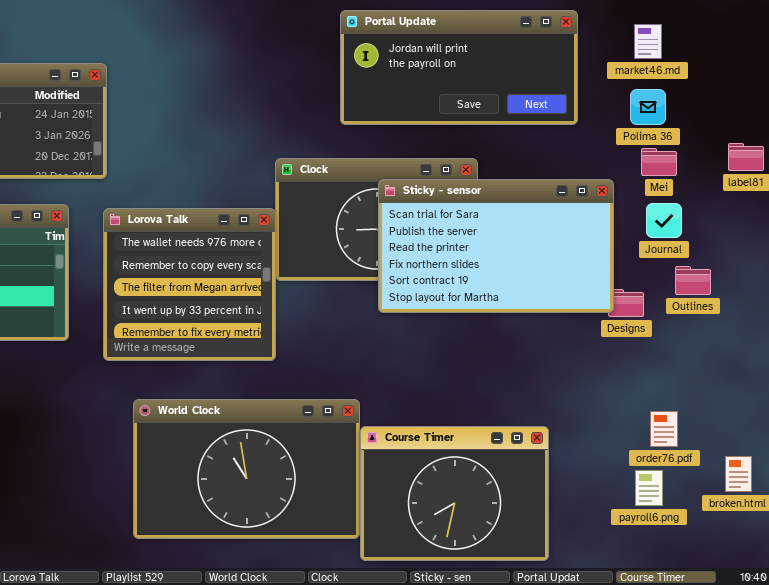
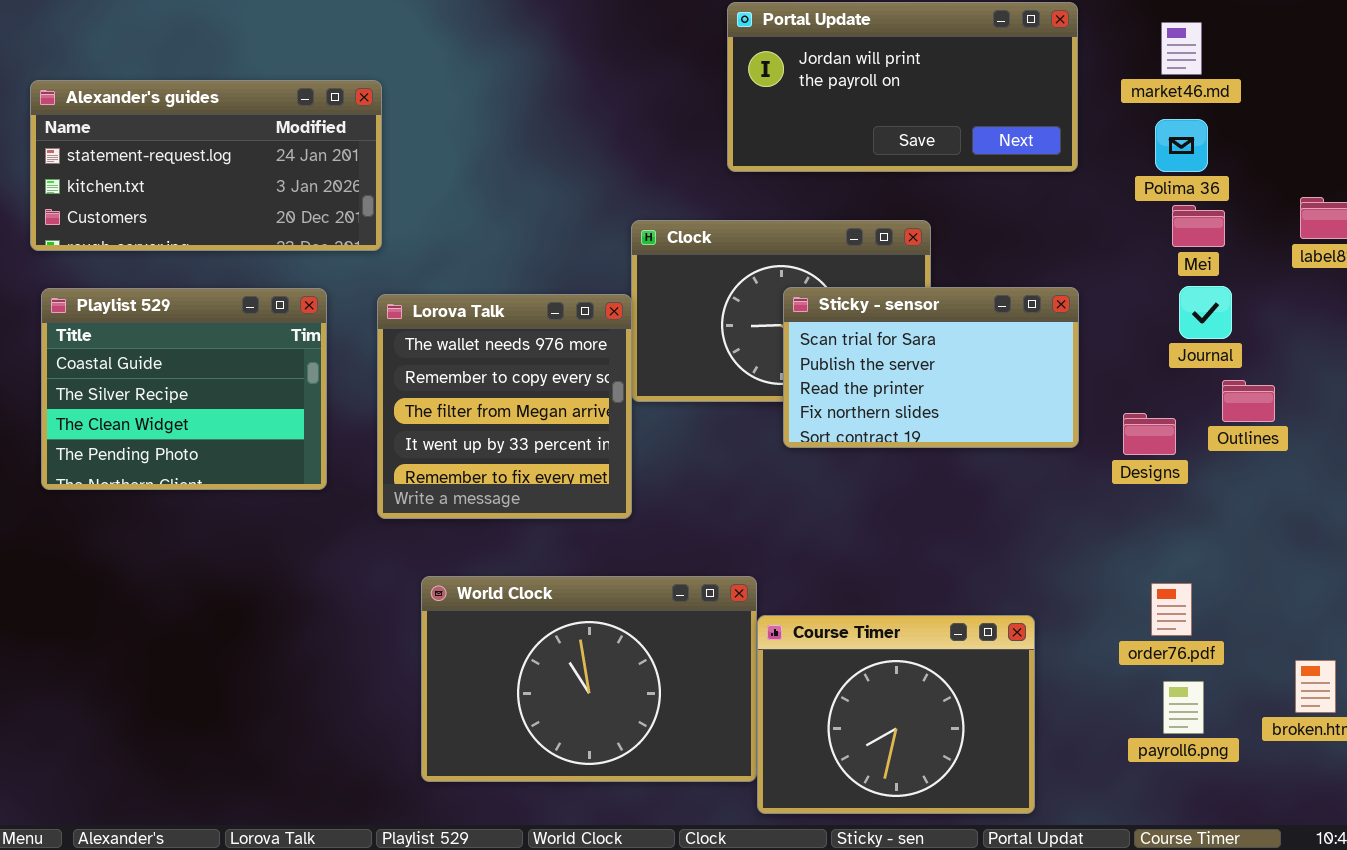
Sticky - sensor: [378,179,614,313] -> [783,287,1079,448], resized
order76.pdf: [650,411,678,447] -> [1151,583,1192,636], moved

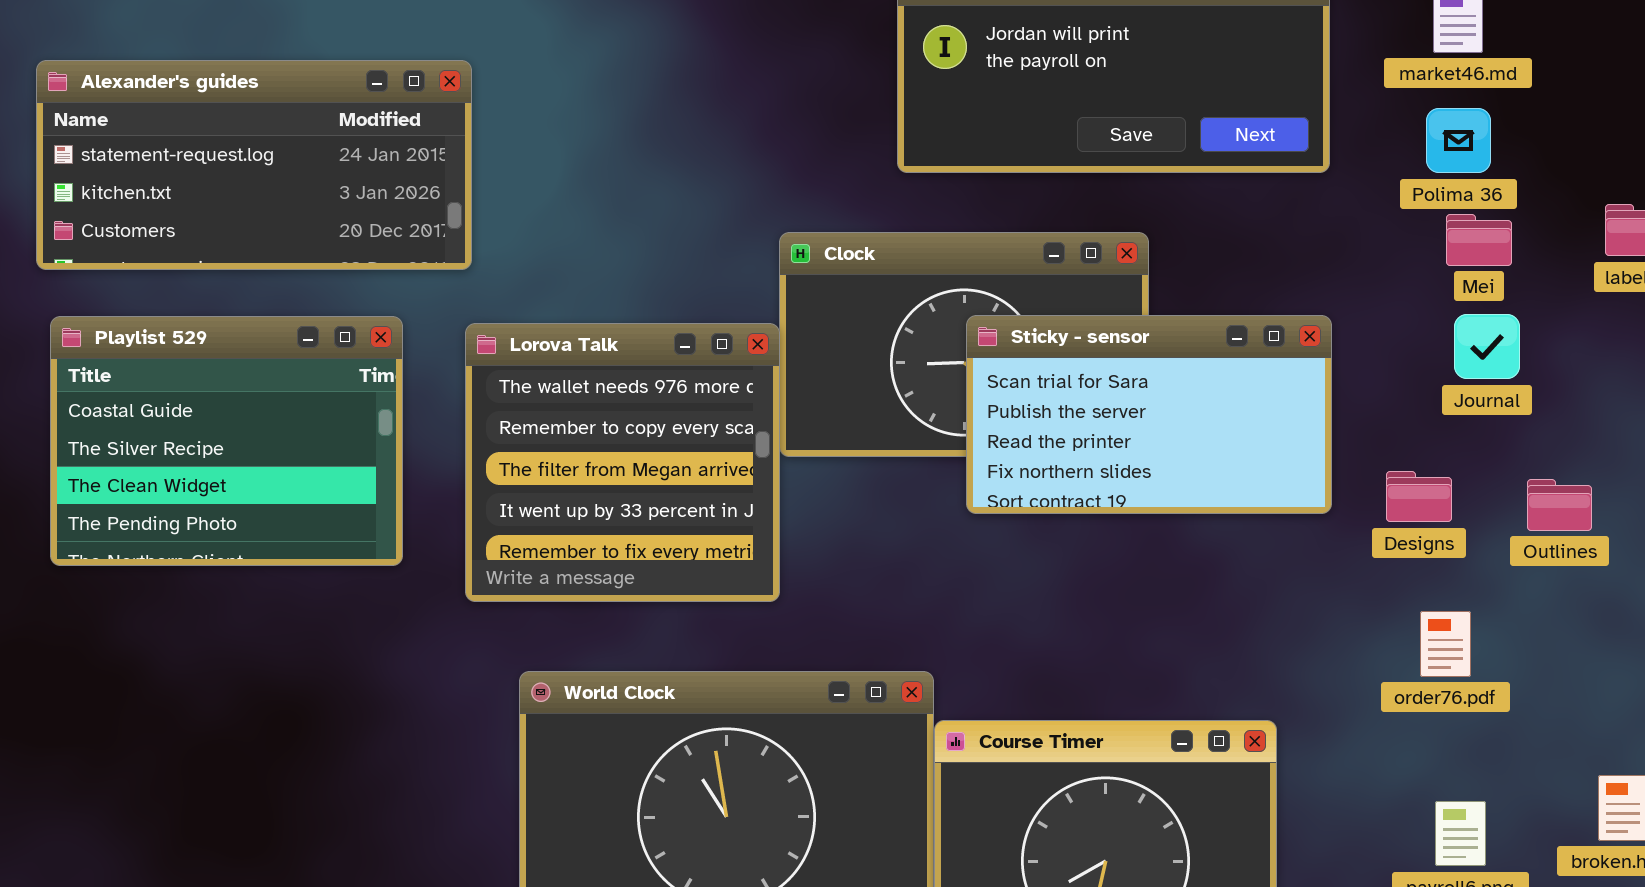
Outlines: [1222,380,1275,422] -> [1527,479,1592,531], moved
order76.pdf: [1151,583,1192,636] -> [1420,611,1471,677], moved

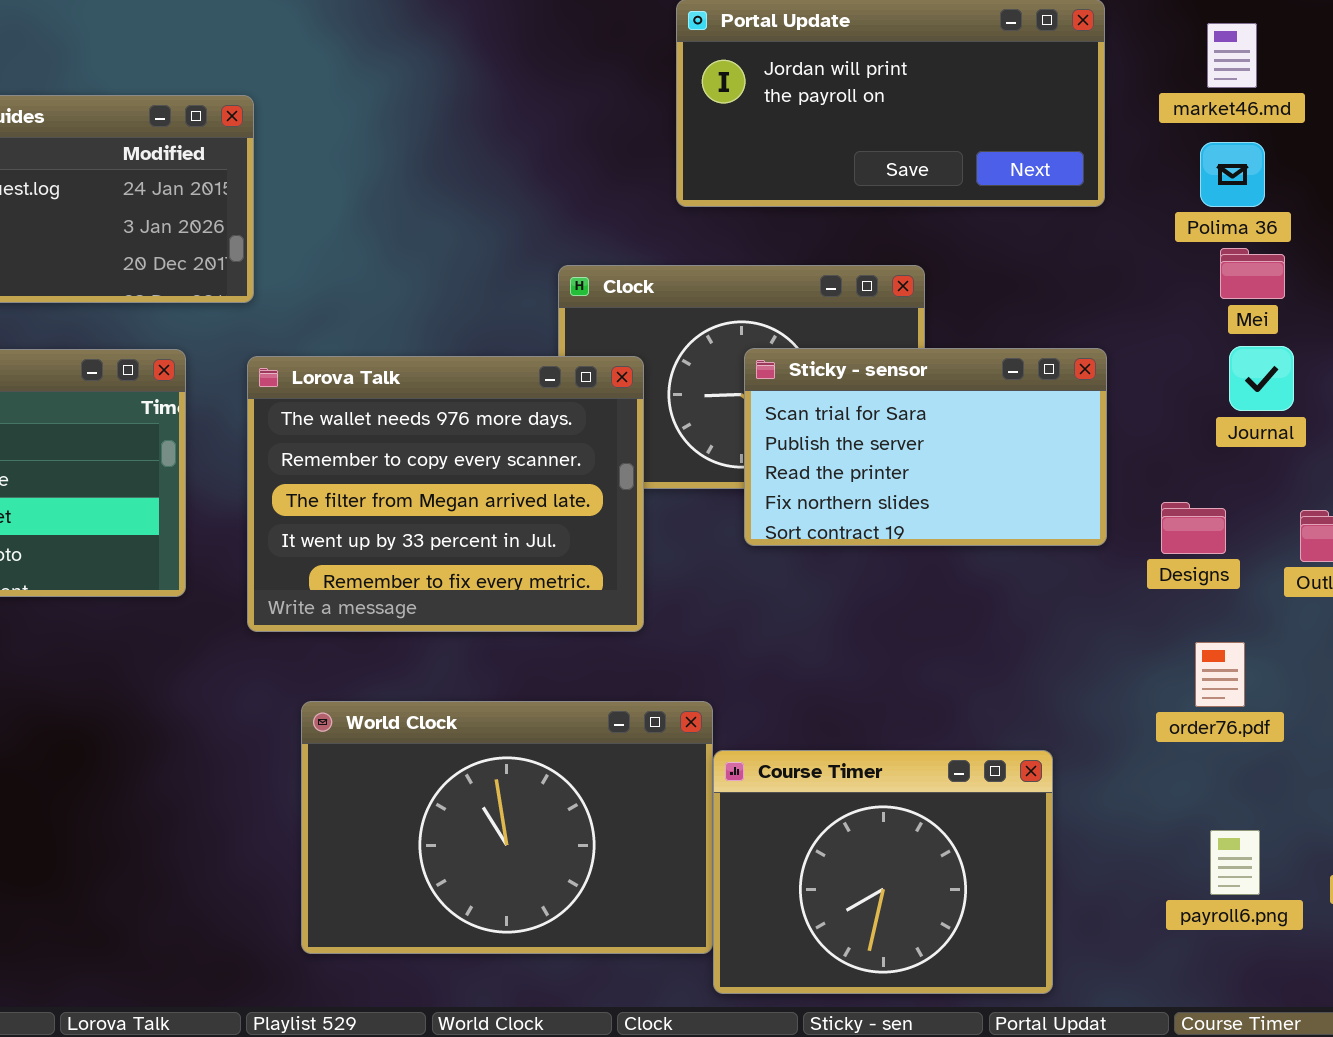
Lorova Talk: [465,323,780,602] -> [247,356,644,632], resized

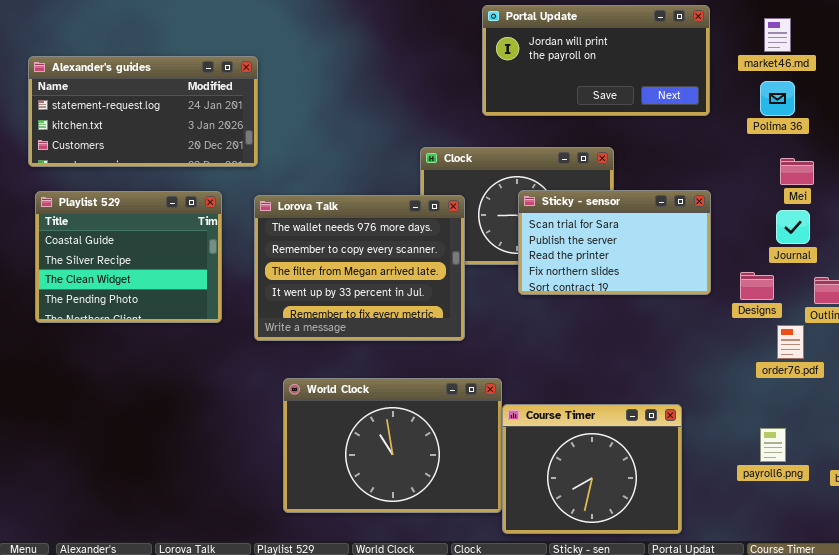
Mei: [1220,248,1285,299] -> [780,158,814,185], moved
Journal: [1229,346,1294,411] -> [776,210,810,244], moved
order76.pdf: [1195,642,1245,707] -> [777,325,804,359], moved
payroll6.png: [1210,830,1260,895] -> [760,428,786,462], moved

